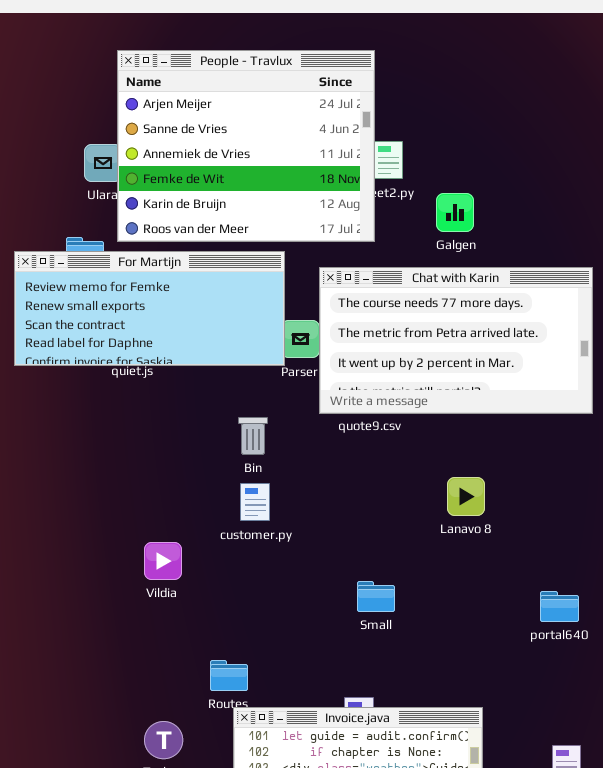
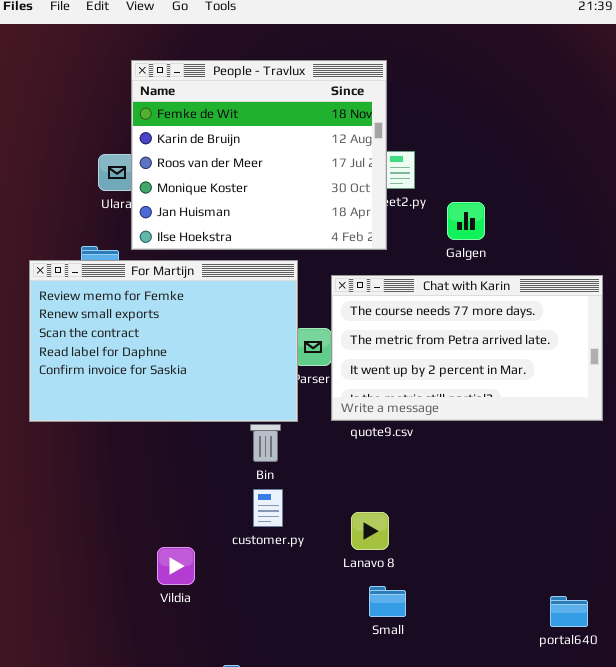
People - Travlux: [117,50,375,242] -> [131,60,387,250], scrolled down 3 rows
For Martijn: [14,251,285,366] -> [29,260,298,422], resized
Lanavo 8: [447,477,485,516] -> [351,512,389,550], moved

